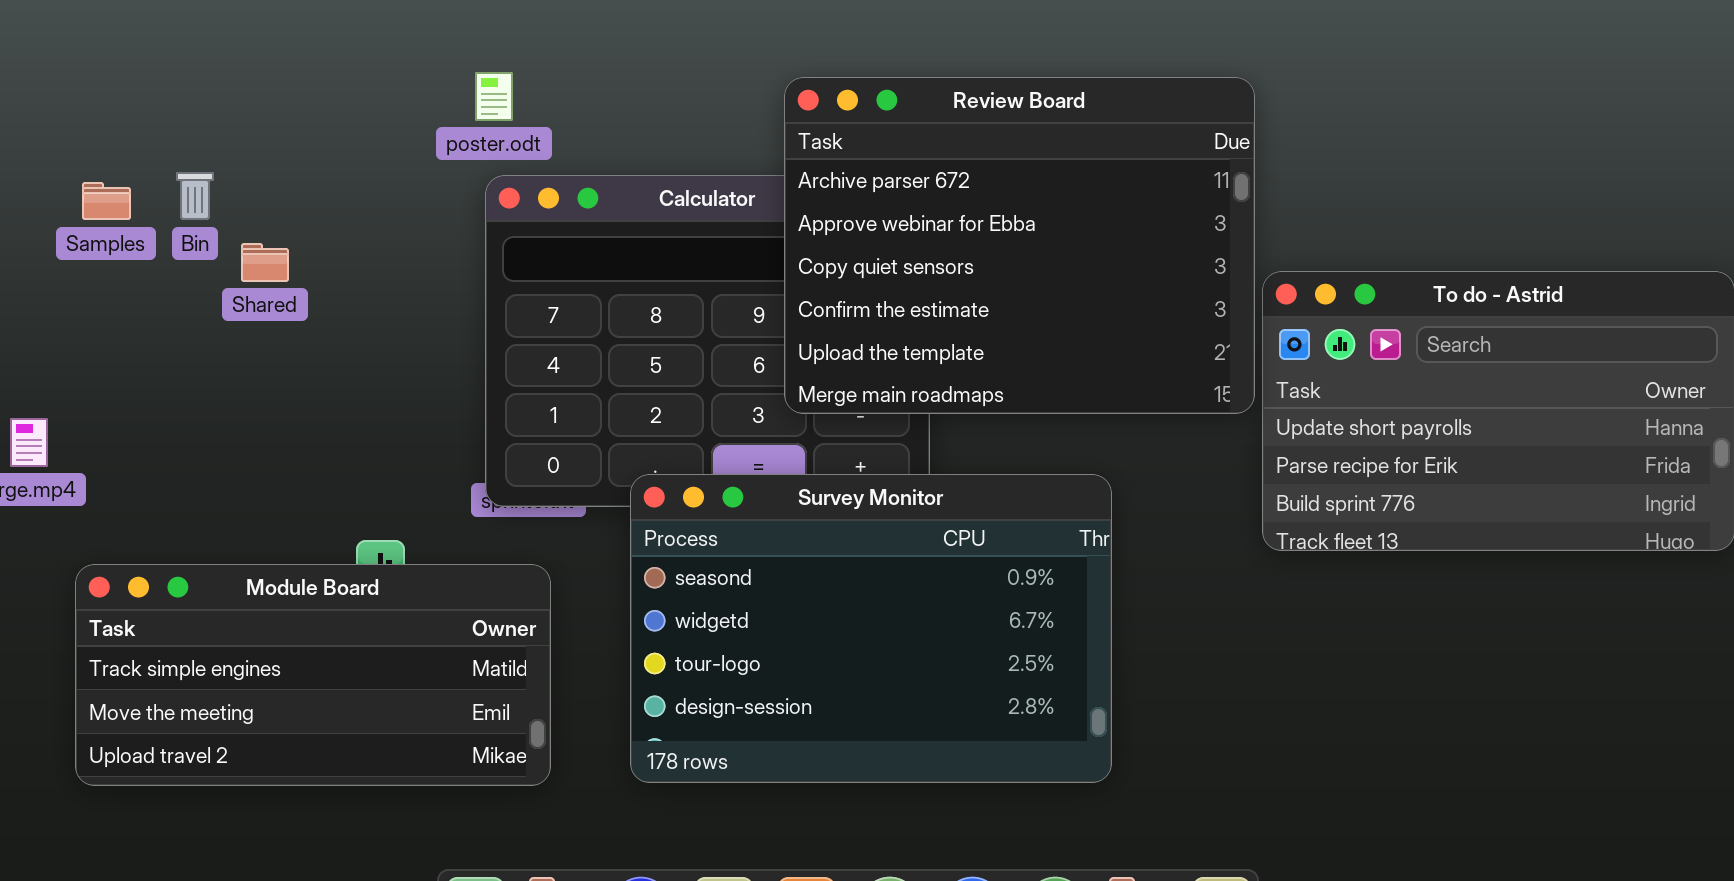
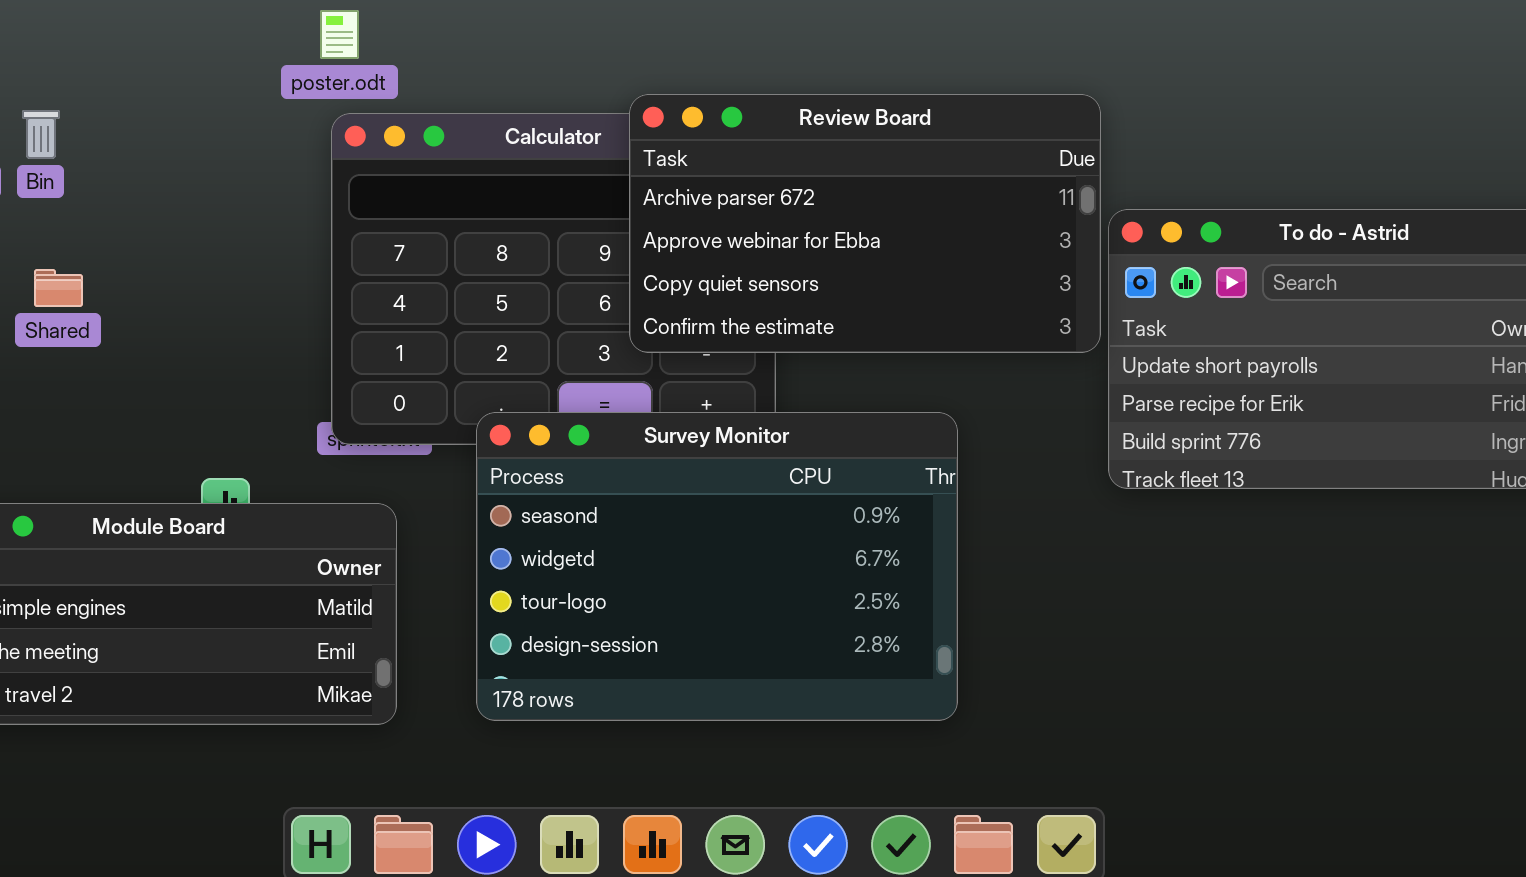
Review Board: [784,77,1255,414] -> [629,94,1101,353], resized
Shared: [241,243,289,282] -> [34,269,83,307], moved

